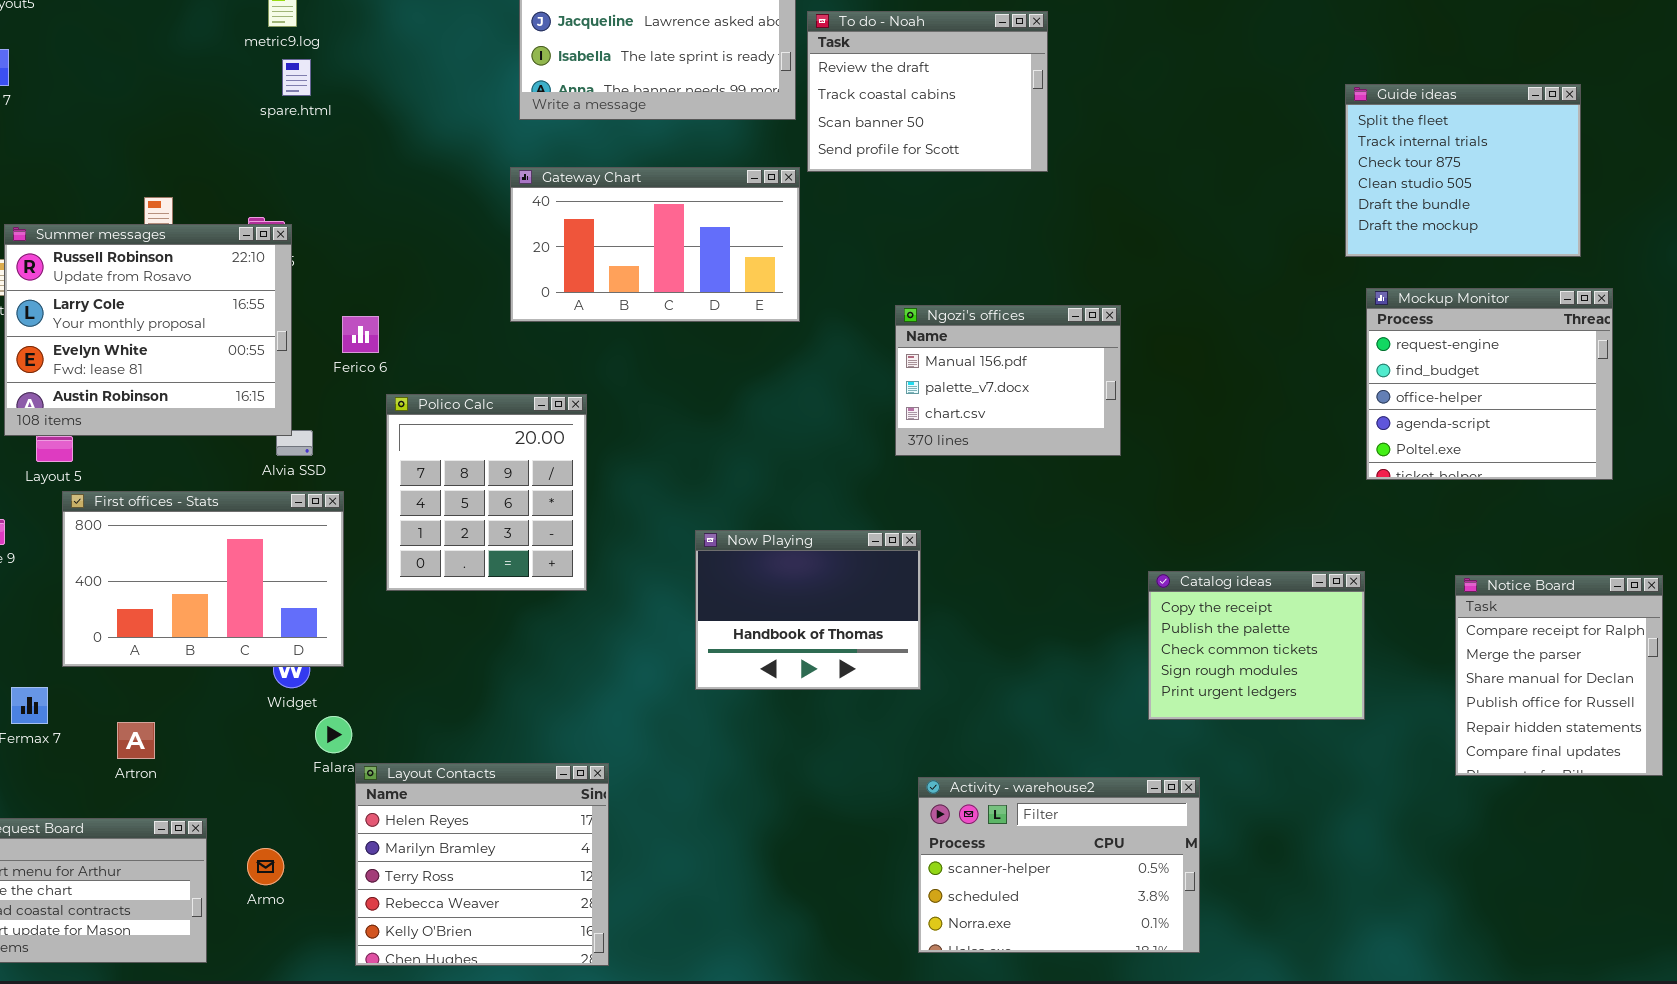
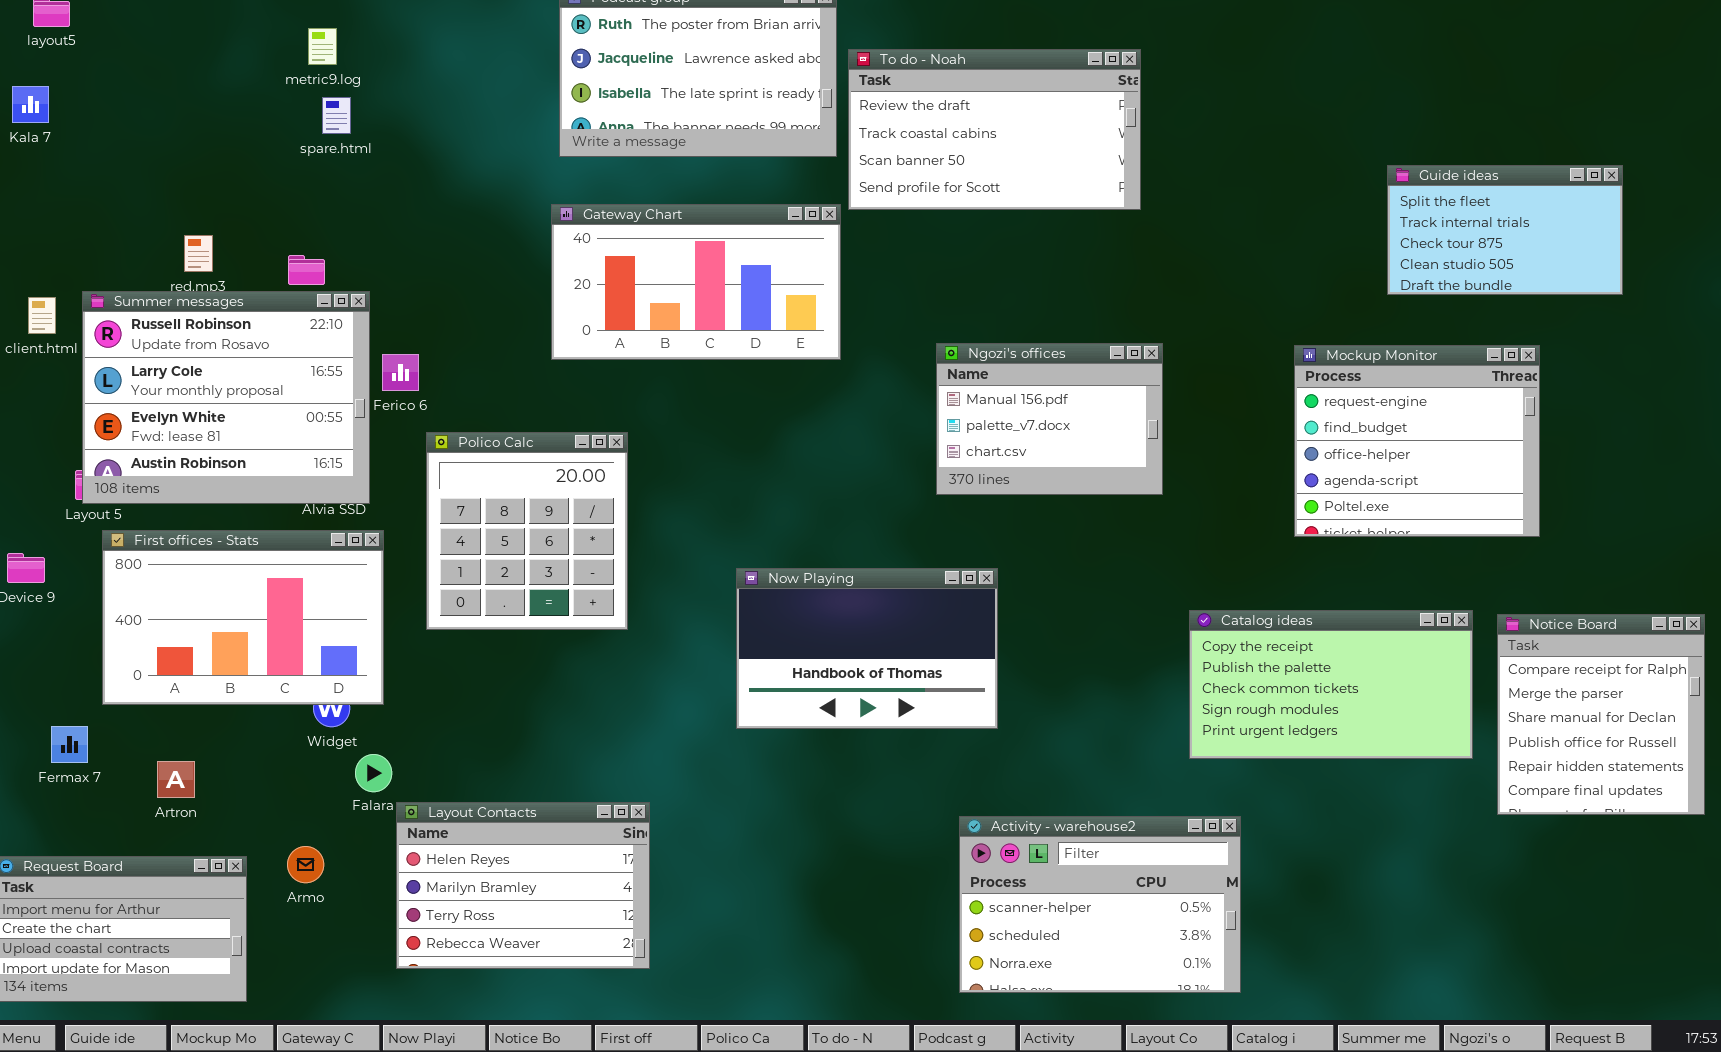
To do - Noah: [807,11,1048,172] -> [848,49,1141,210], resized
Guide ideas: [1345,84,1581,257] -> [1387,165,1623,295], resized
Summer messages: [4,224,292,436] -> [82,291,370,504], moved
Mockup Monitor: [1366,288,1613,480] -> [1294,345,1540,537], moved
Now Playing: [695,530,921,690] -> [736,568,998,729], resized
Catalog ideas: [1148,571,1365,720] -> [1189,610,1473,759], resized
Layout Contacts: [355,763,609,966] -> [396,802,650,969], resized
Armo: [247,848,284,885] -> [287,846,324,883], moved

